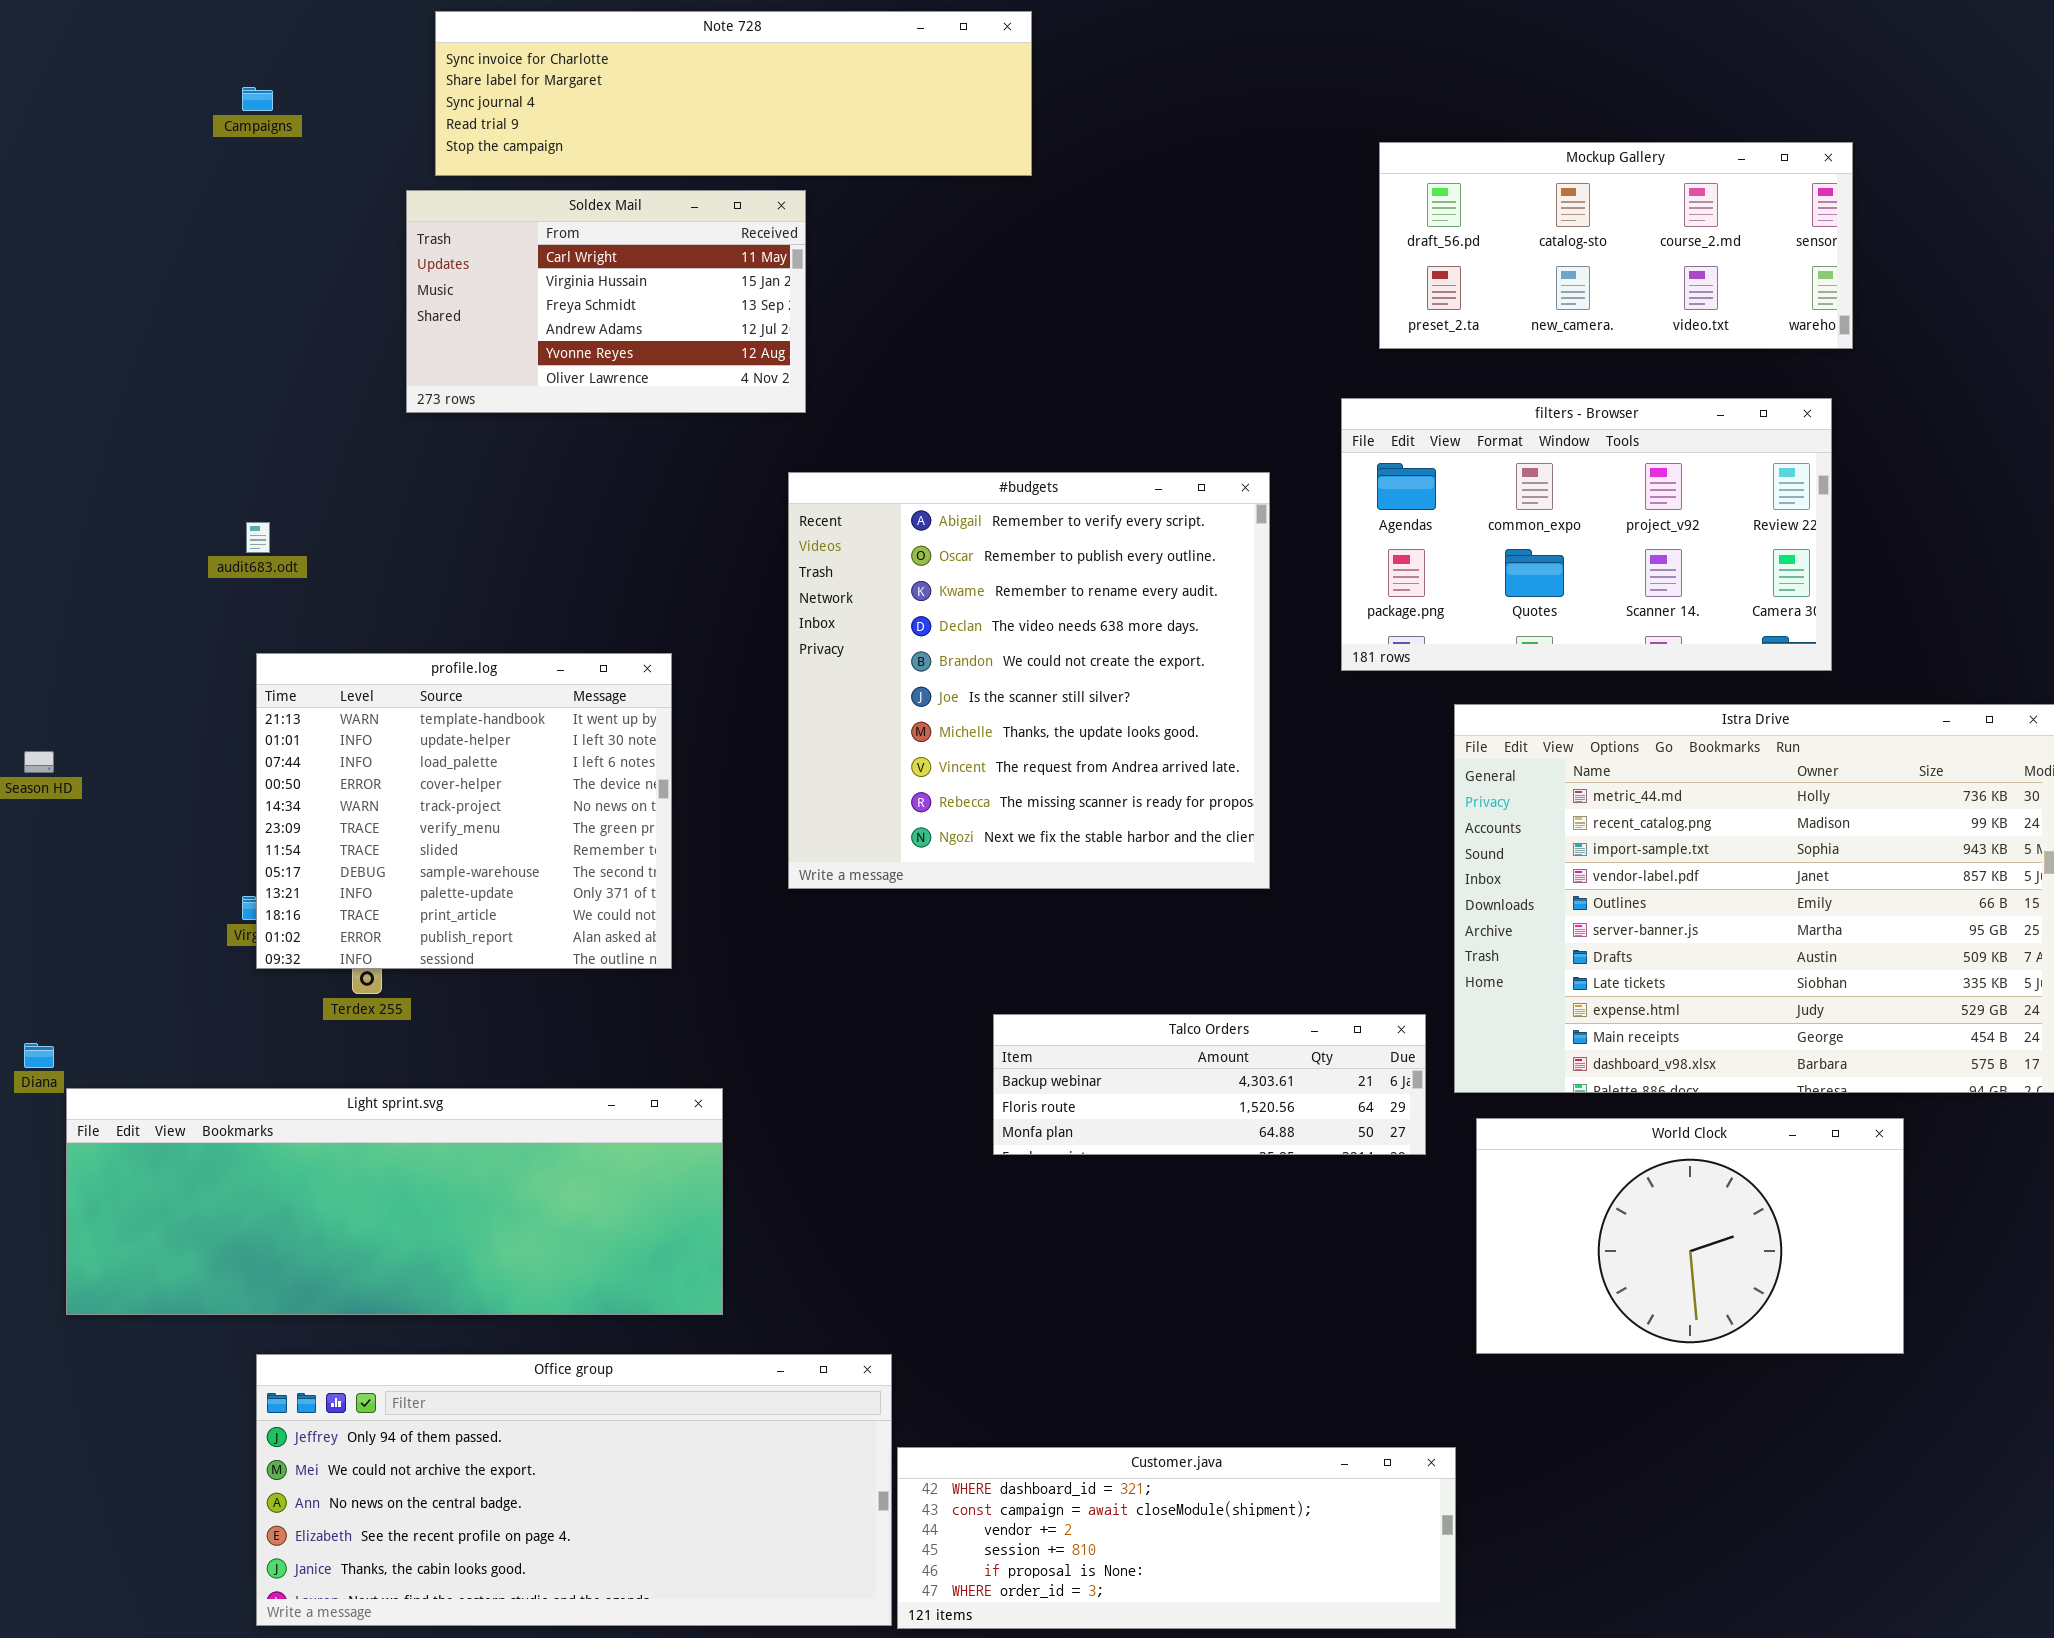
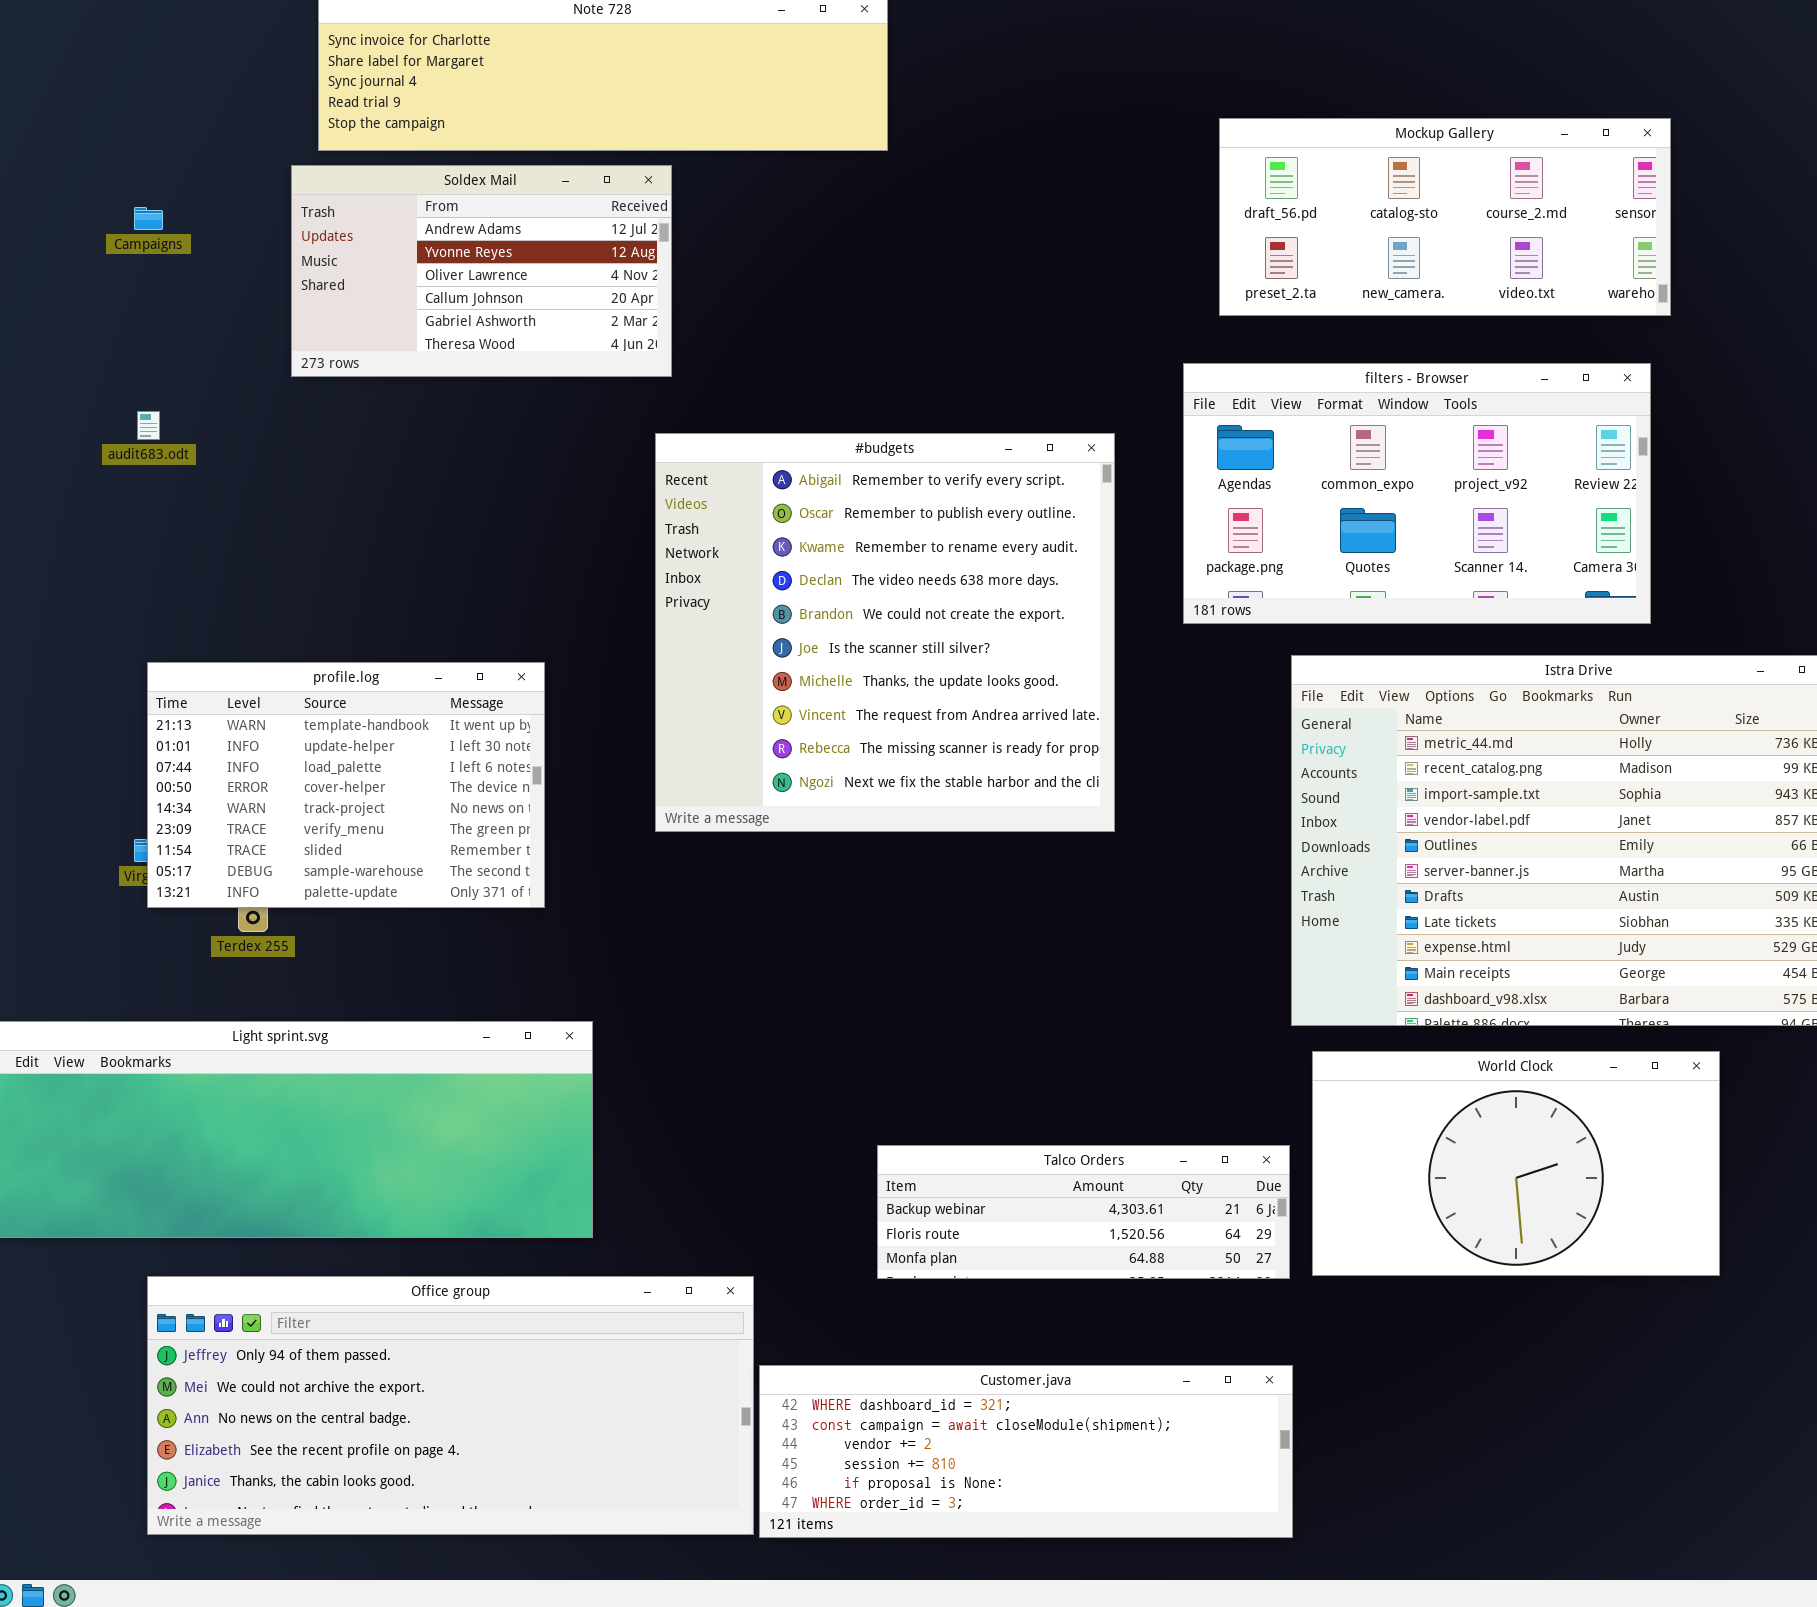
Campaigns: [242,87,273,111] -> [134,207,163,230], moved
Soldex Mail: [406,190,806,413] -> [291,165,672,377], scrolled down 3 rows
audit683.odt: [246,522,270,553] -> [137,411,160,440], moved
profile.log: [256,653,672,969] -> [147,662,545,908], resized
Talco Orders: [993,1014,1426,1155] -> [877,1145,1290,1279], moved

